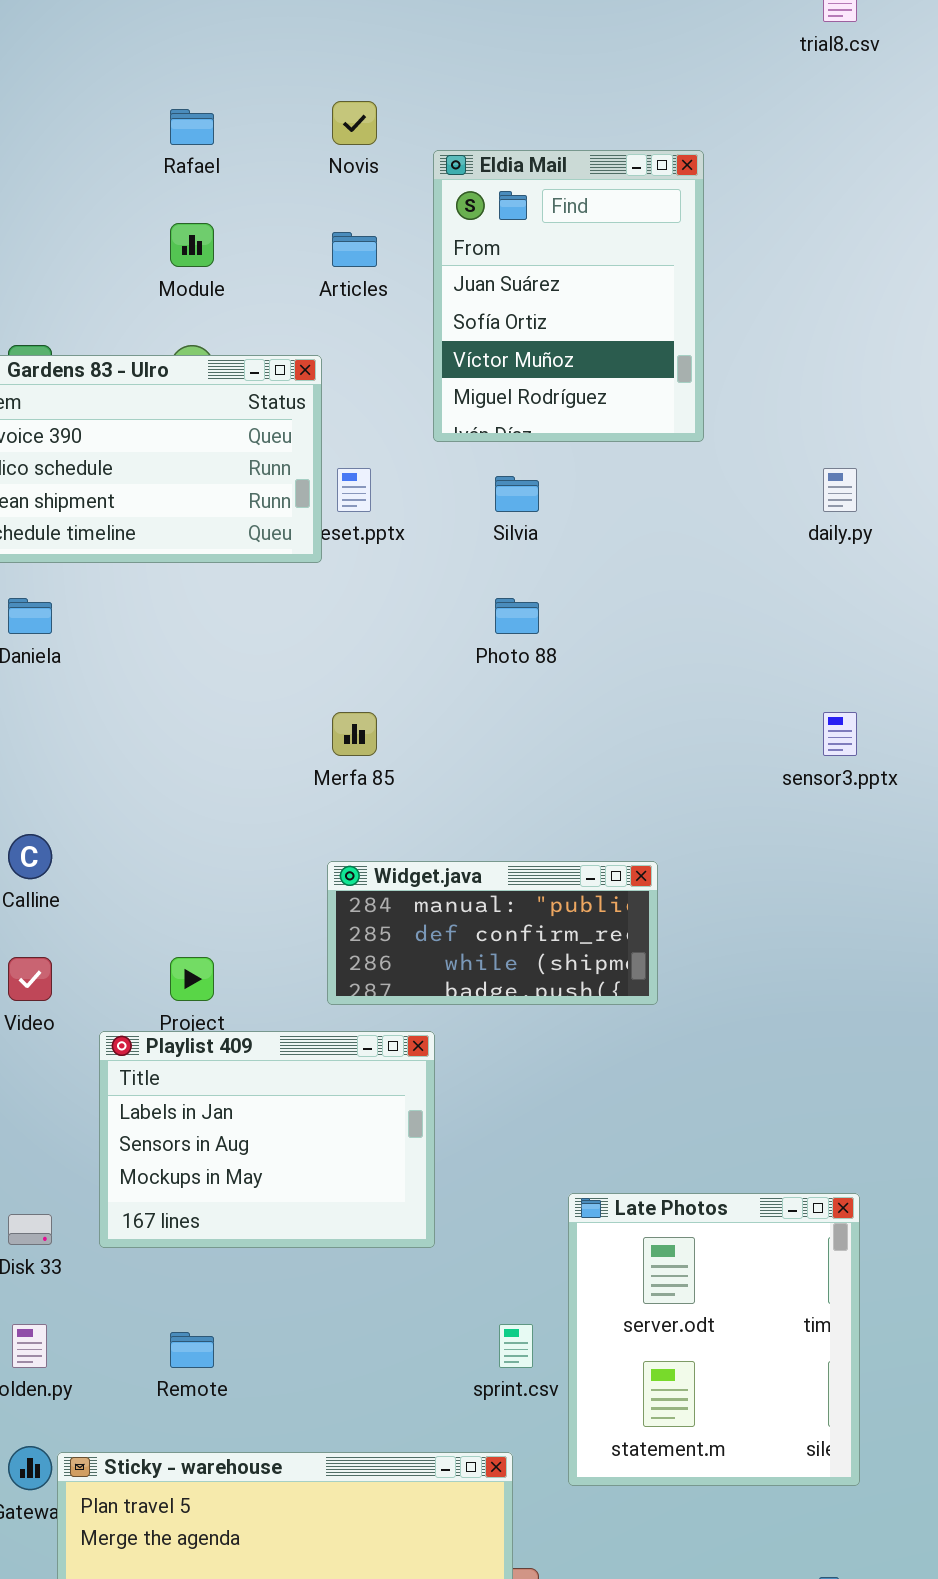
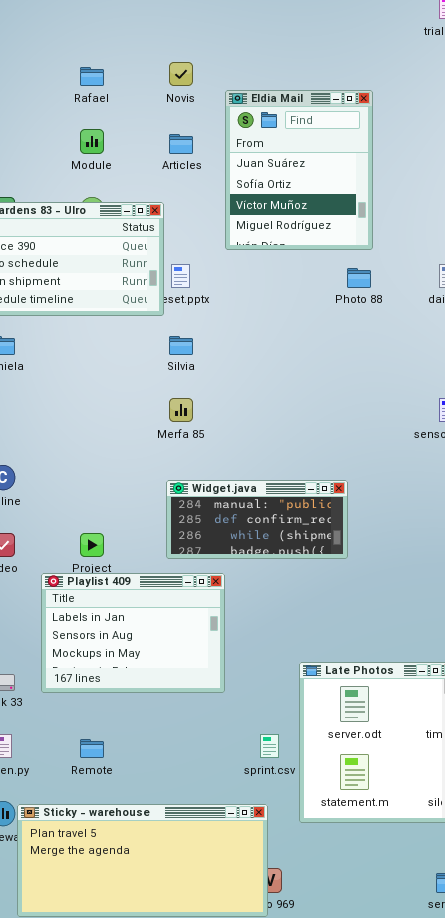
Silvia: [495,476,539,512] -> [169,336,193,355], moved
Photo 88: [495,598,539,634] -> [347,268,371,288], moved

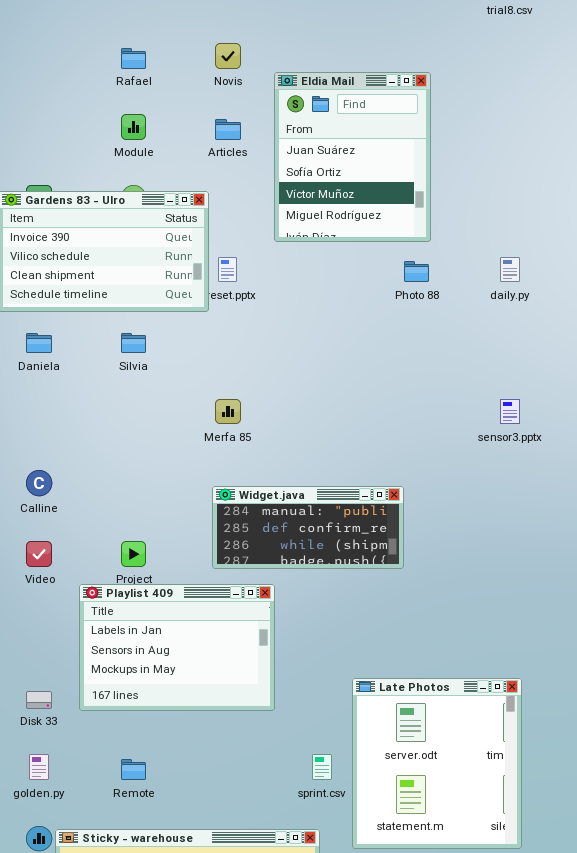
Silvia: [169,336,193,355] -> [121,333,146,353], moved

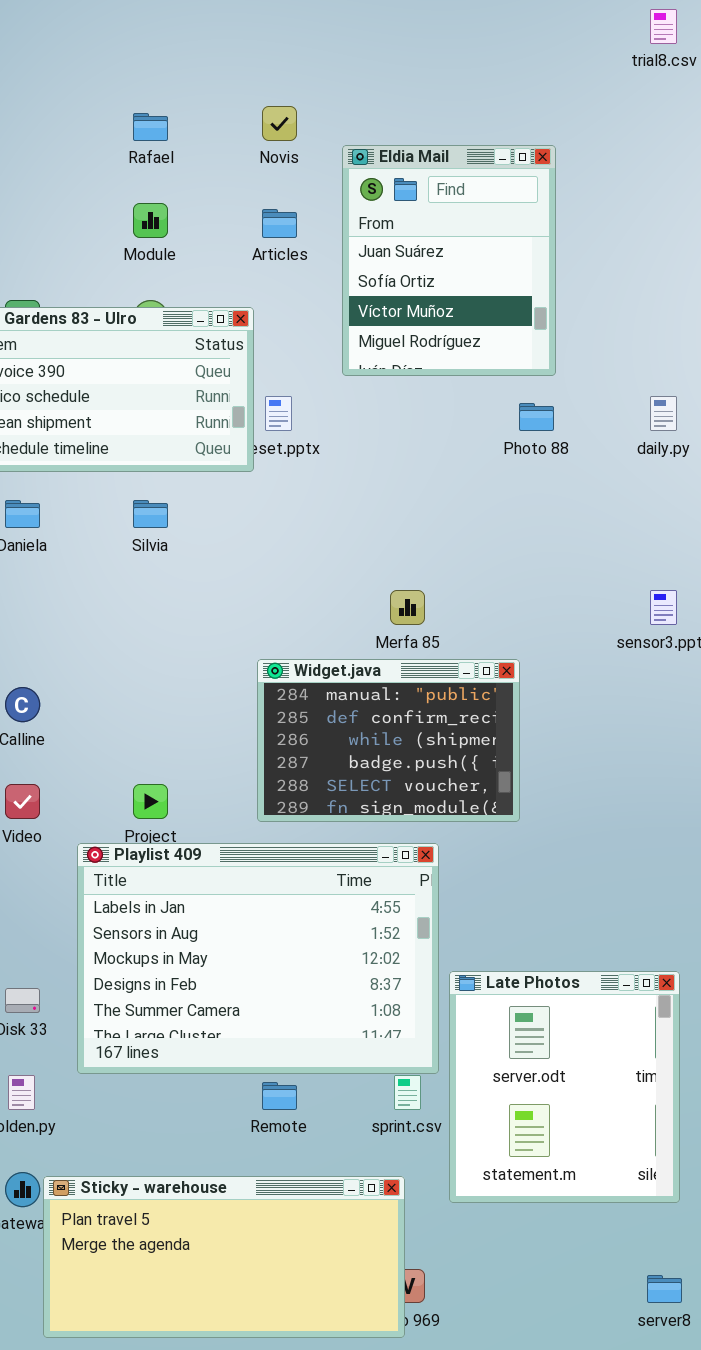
Merfa 85: [215,399,241,424] -> [390,590,425,625], moved
Widget.java: [212,486,404,569] -> [257,659,520,822], resized
Playlist 409: [79,584,275,711] -> [77,843,439,1074], resized
Remote: [121,759,146,780] -> [262,1082,297,1110], moved

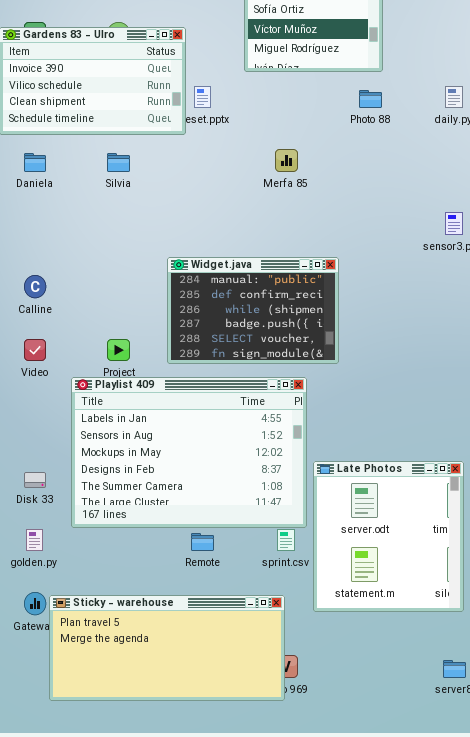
Merfa 85: [390,590,425,625] -> [275,149,298,172], moved
Widget.java: [257,659,520,822] -> [167,257,339,364], moved

